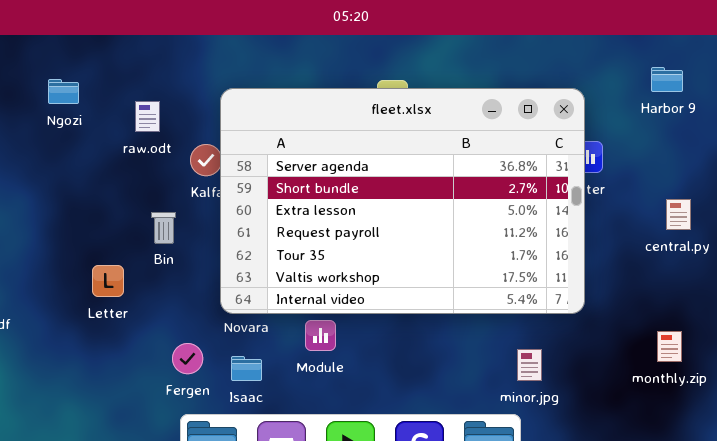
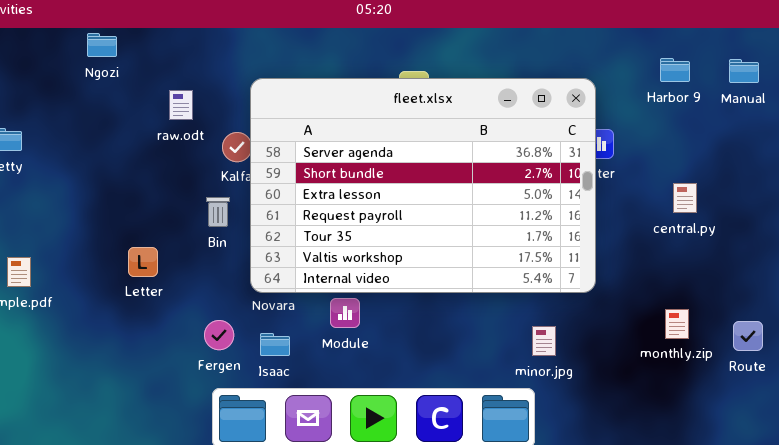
Ngozi: [48,79,79,104] -> [87,33,117,57], moved
Bin: [151,212,176,244] -> [206,197,230,227], moved

